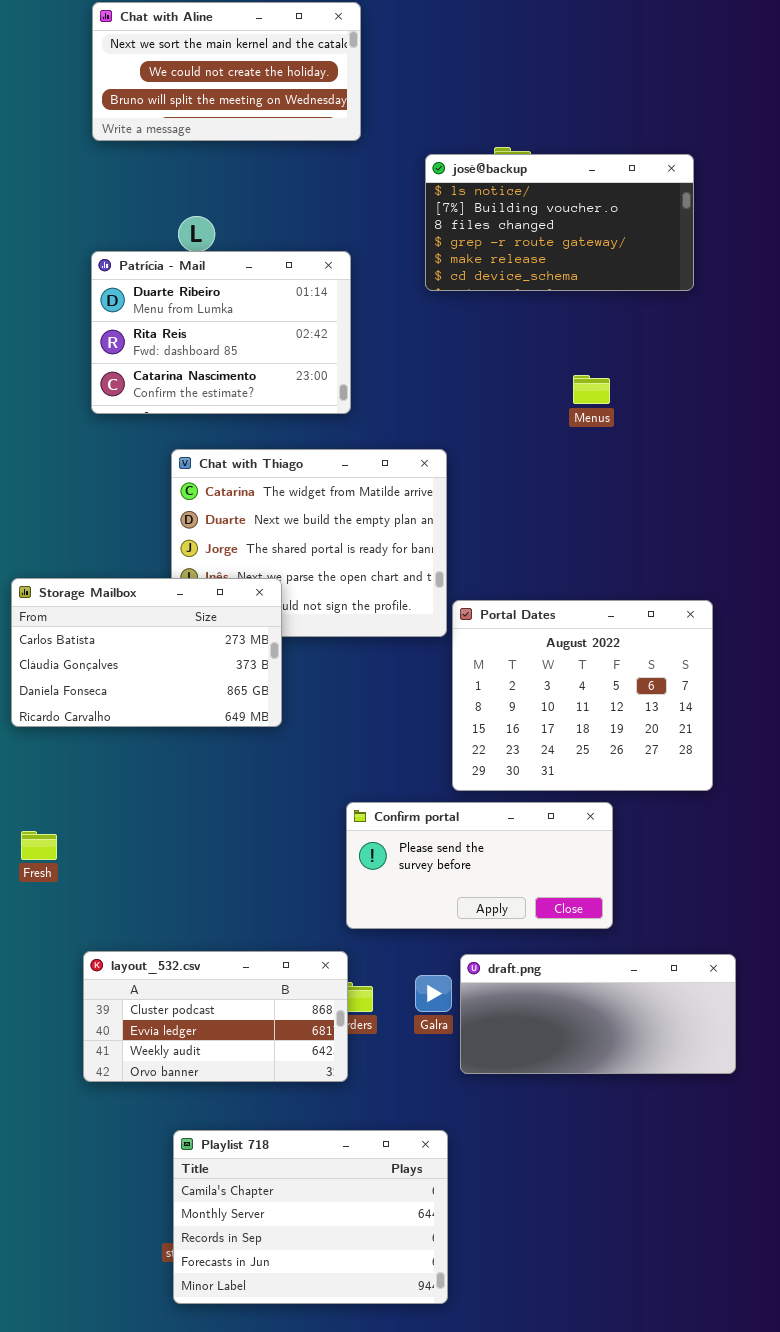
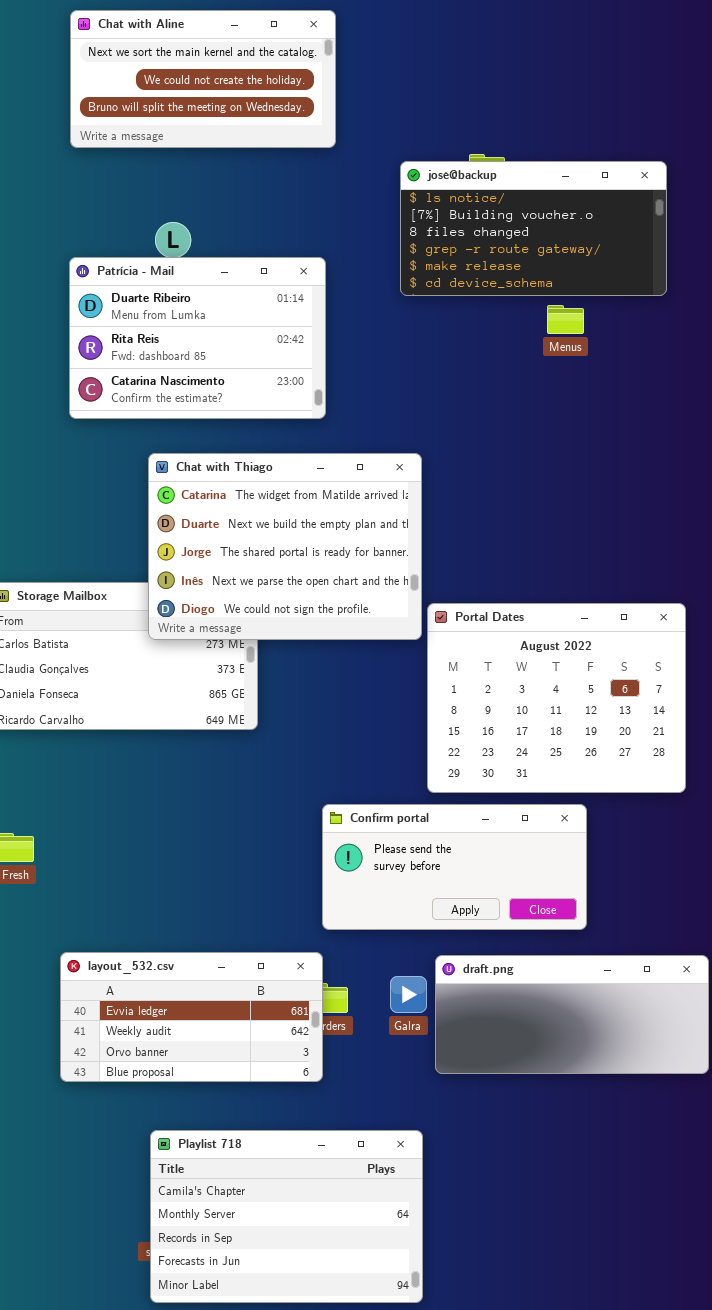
Menus: [573,375,610,404] -> [547,305,584,334], moved
Chat with Thiago: [171,449,447,637] -> [148,453,422,640], raised
layout_532.csv: [83,951,348,1082] -> [60,952,323,1082], scrolled down 1 row

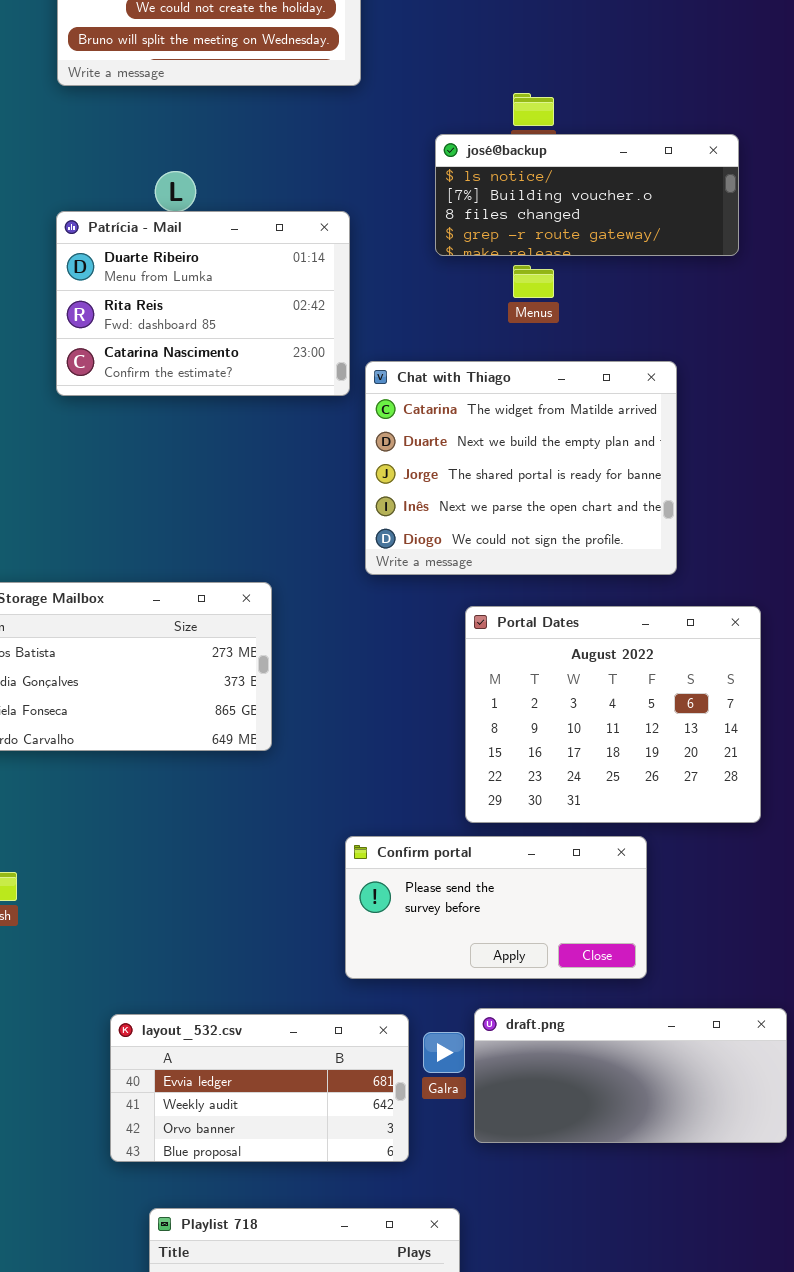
josé@backup: [400,161,667,296] -> [435,134,739,256], resized
Menus: [547,305,584,334] -> [513,265,554,298], moved
Chat with Thiago: [148,453,422,640] -> [365,361,677,575], moved
layout_532.csv: [60,952,323,1082] -> [110,1014,409,1162], moved

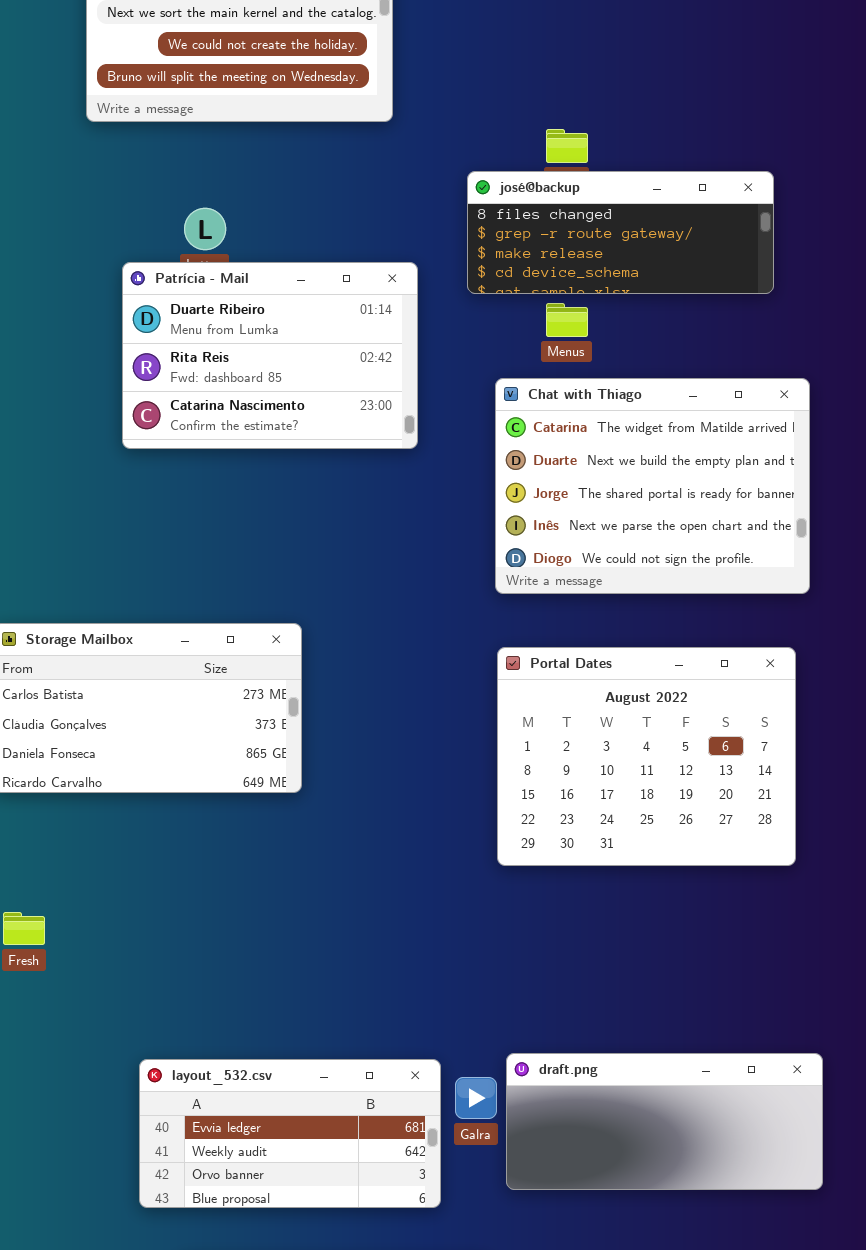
josé@backup: [435,134,739,256] -> [467,171,774,294], scrolled down 2 rows
Patrícia - Mail: [56,211,350,396] -> [122,262,418,449], moved
Chat with Thiago: [365,361,677,575] -> [495,378,810,594], moved
Confirm portal: [345,836,647,979] -> none, closed

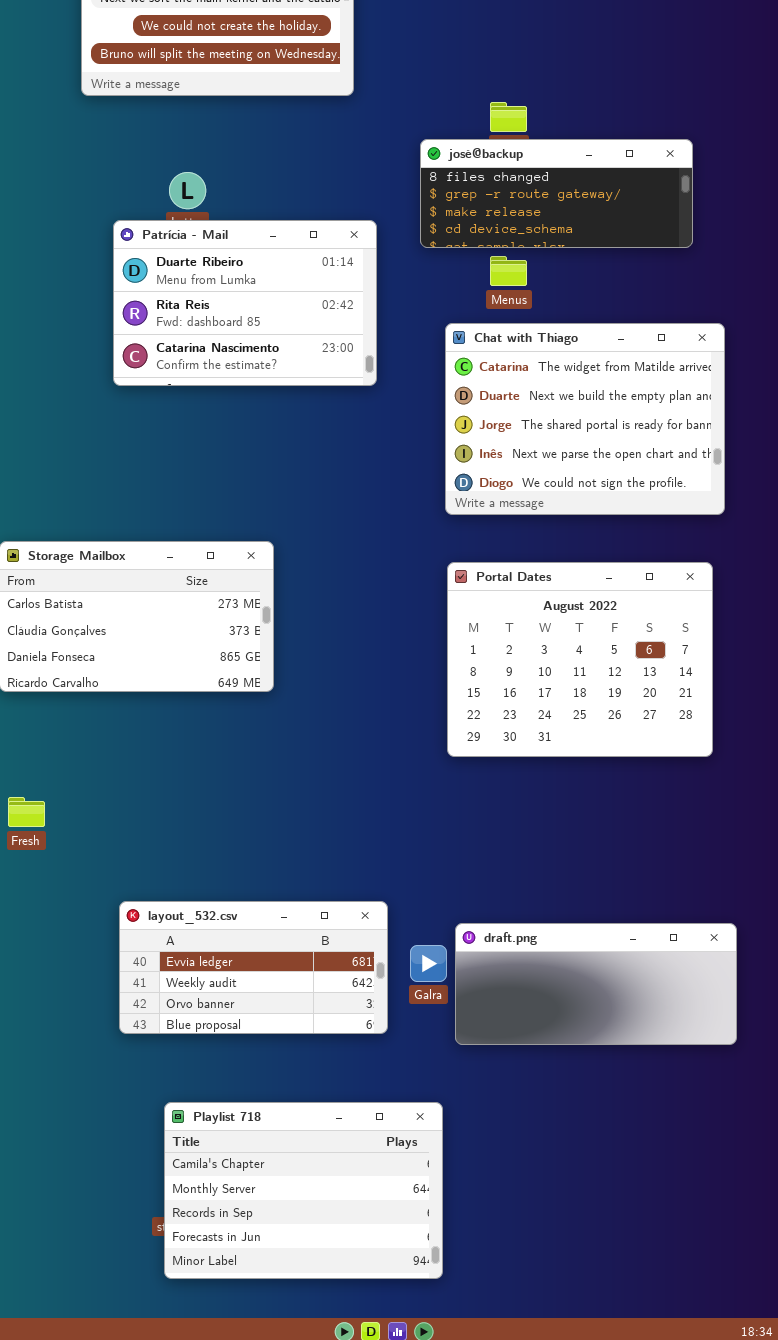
layout_532.csv: [139,1059,441,1208] -> [119,901,388,1034], moved

